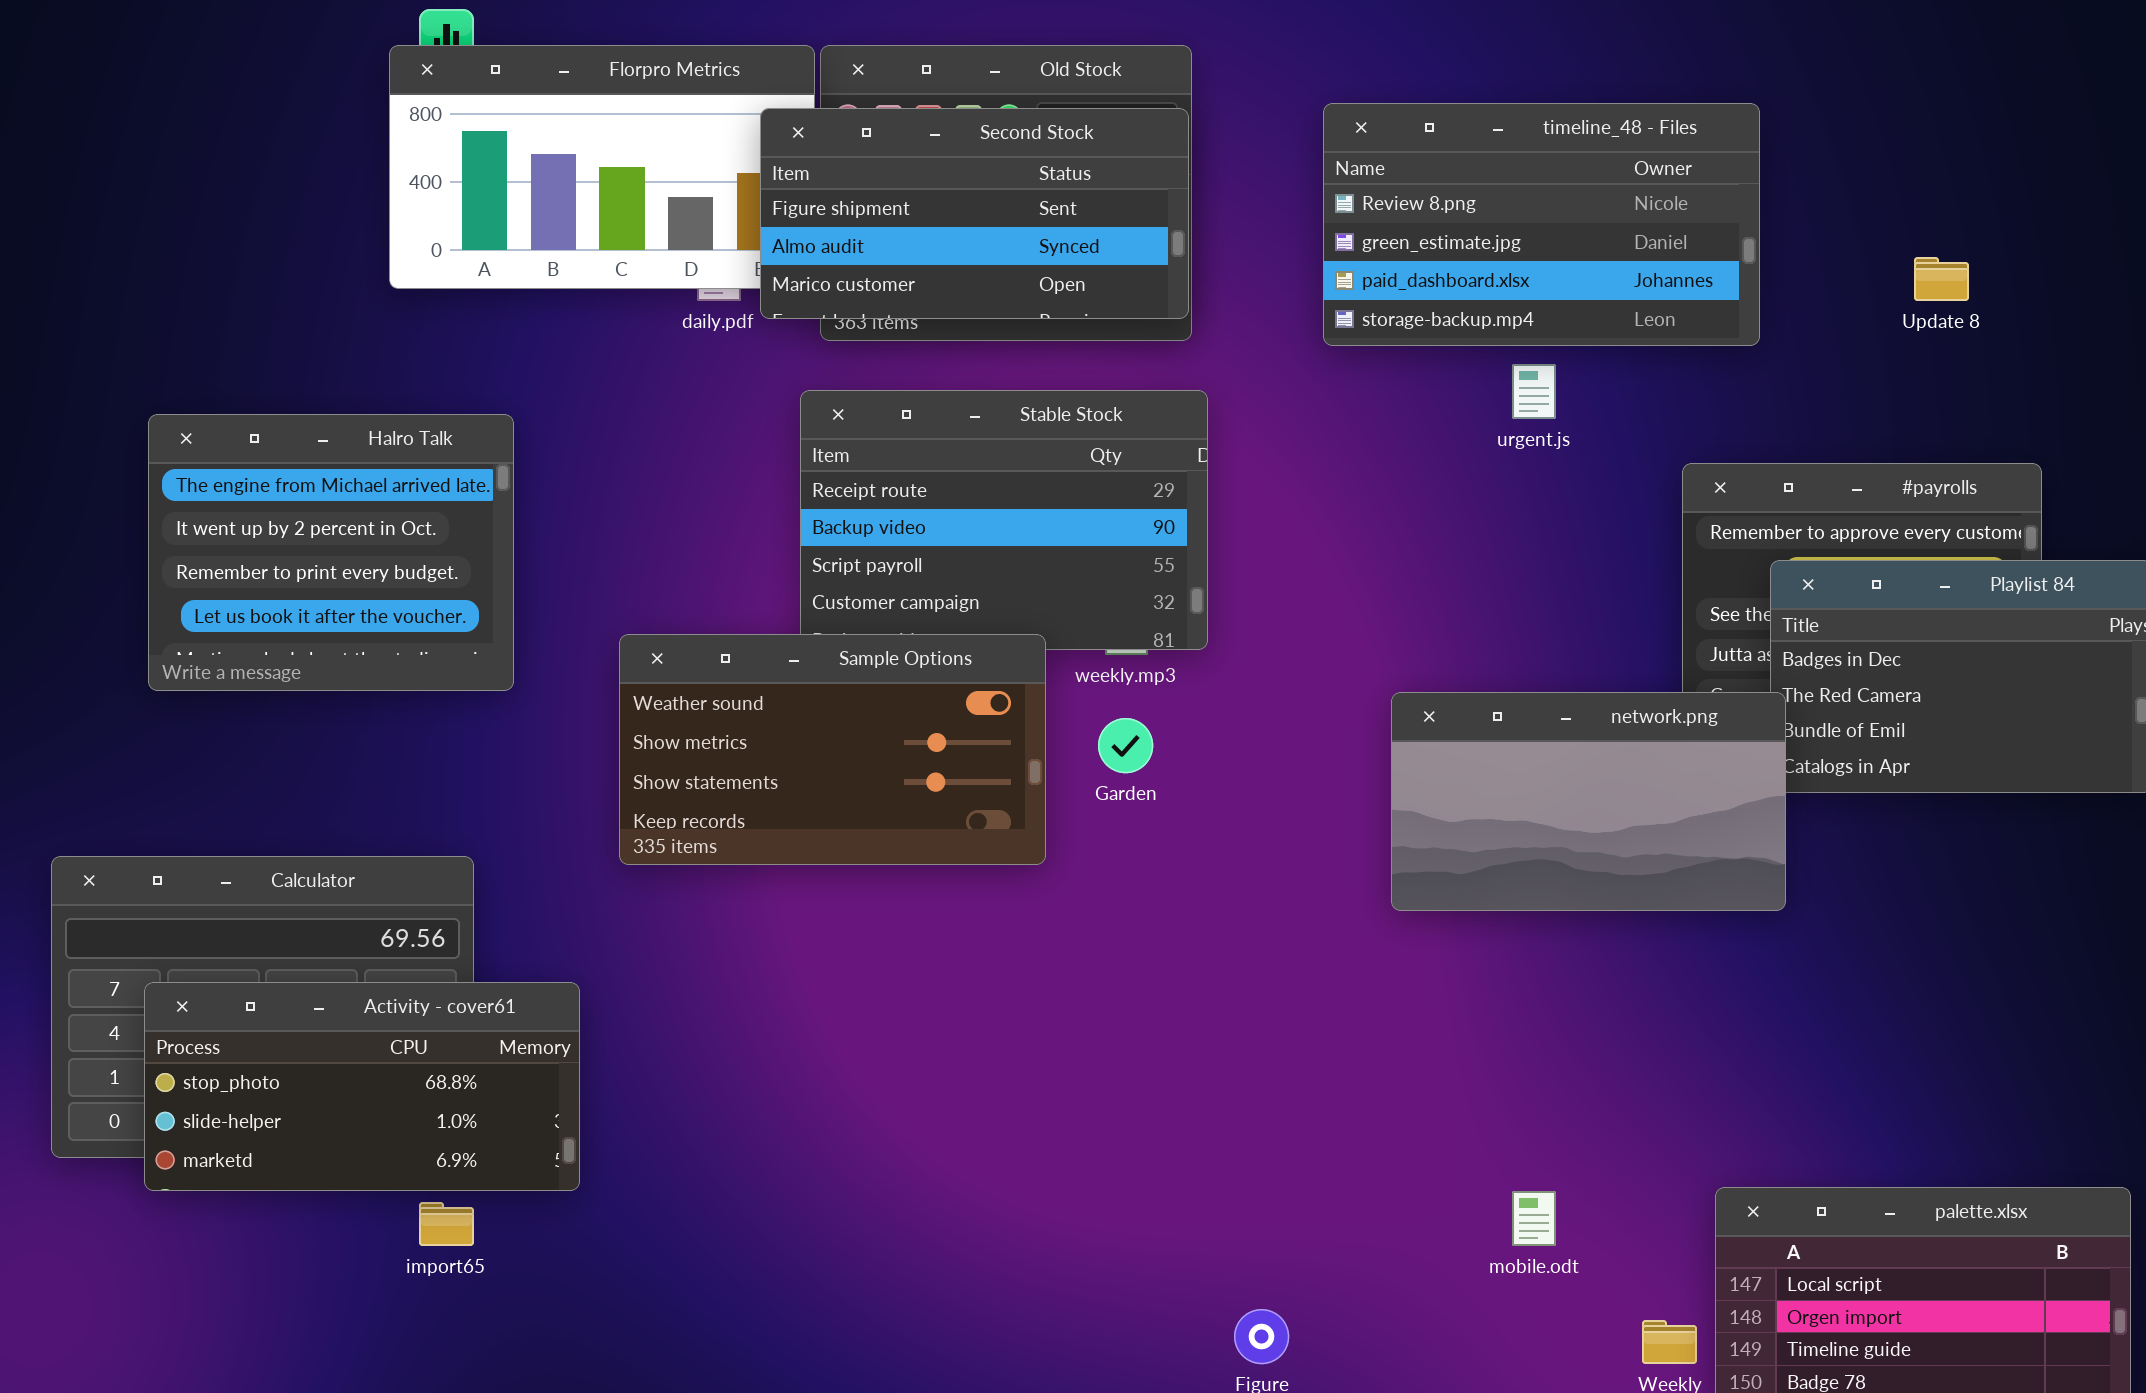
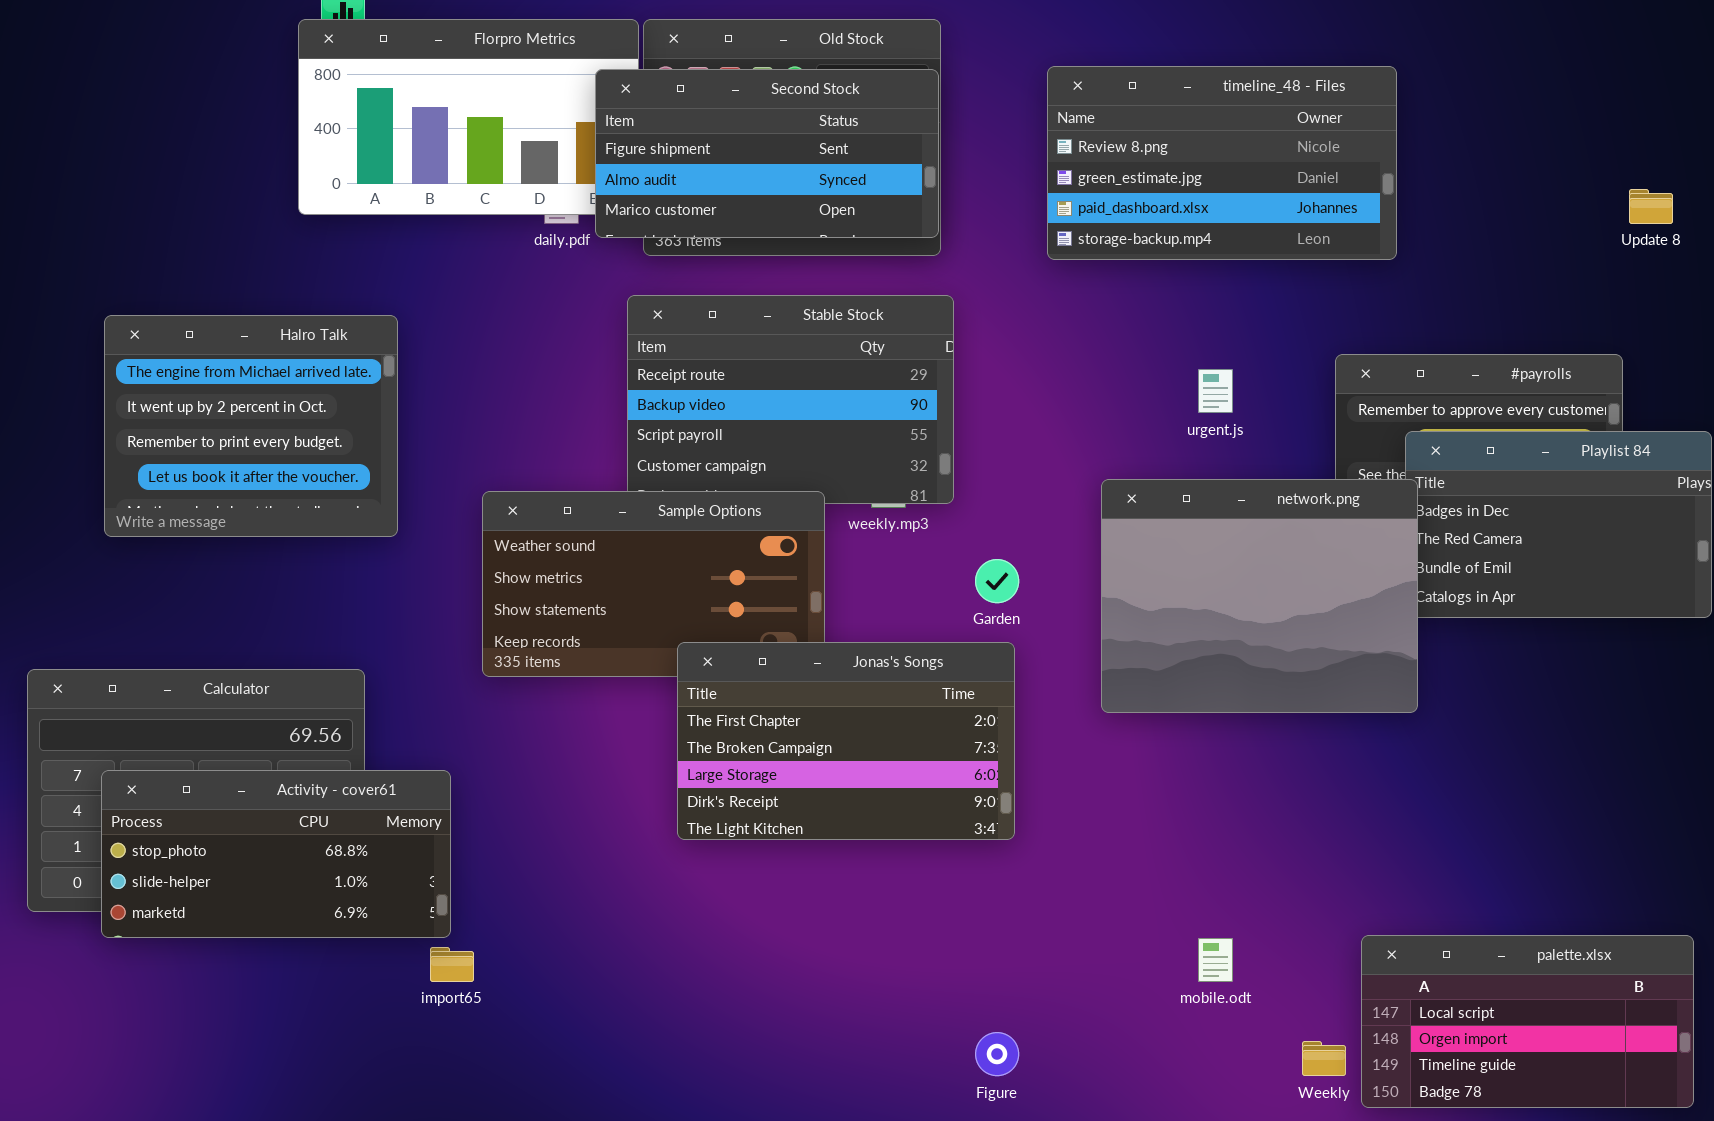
Update 8: [1914,257,1969,301] -> [1629,189,1673,224], moved
urgent.js: [1512,364,1556,419] -> [1198,369,1233,413], moved
network.png: [1391,692,1786,911] -> [1101,479,1418,713], resized
Garden: [1098,718,1153,773] -> [975,559,1019,603], moved
Jonas's Songs: none -> [677,642,1015,840], opened
import65: [419,1202,474,1246] -> [430,947,474,982], moved

